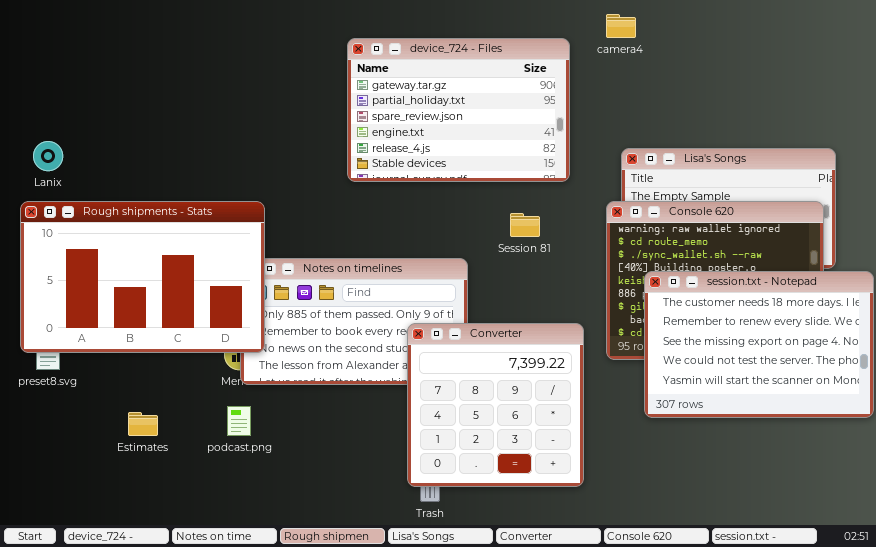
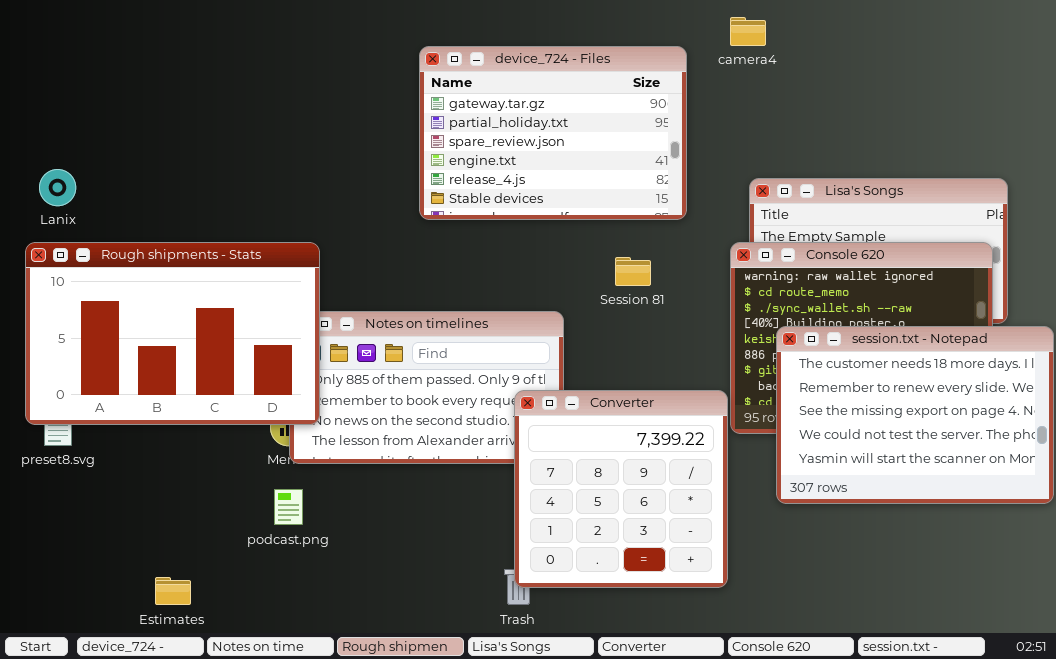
Converter: [407,323,584,487] -> [514,390,728,588], moved
Estimates: [128,412,158,436] -> [155,577,191,605], moved

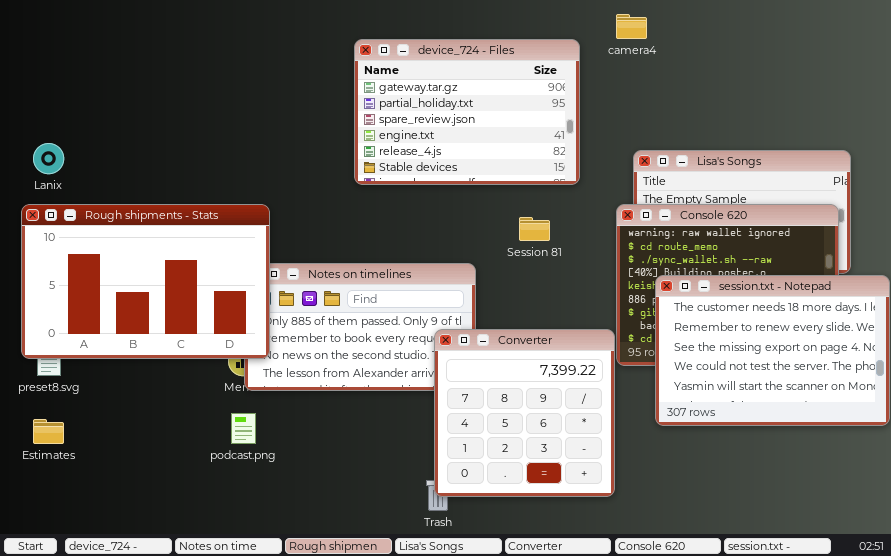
Estimates: [155,577,191,605] -> [33,419,64,444], moved

